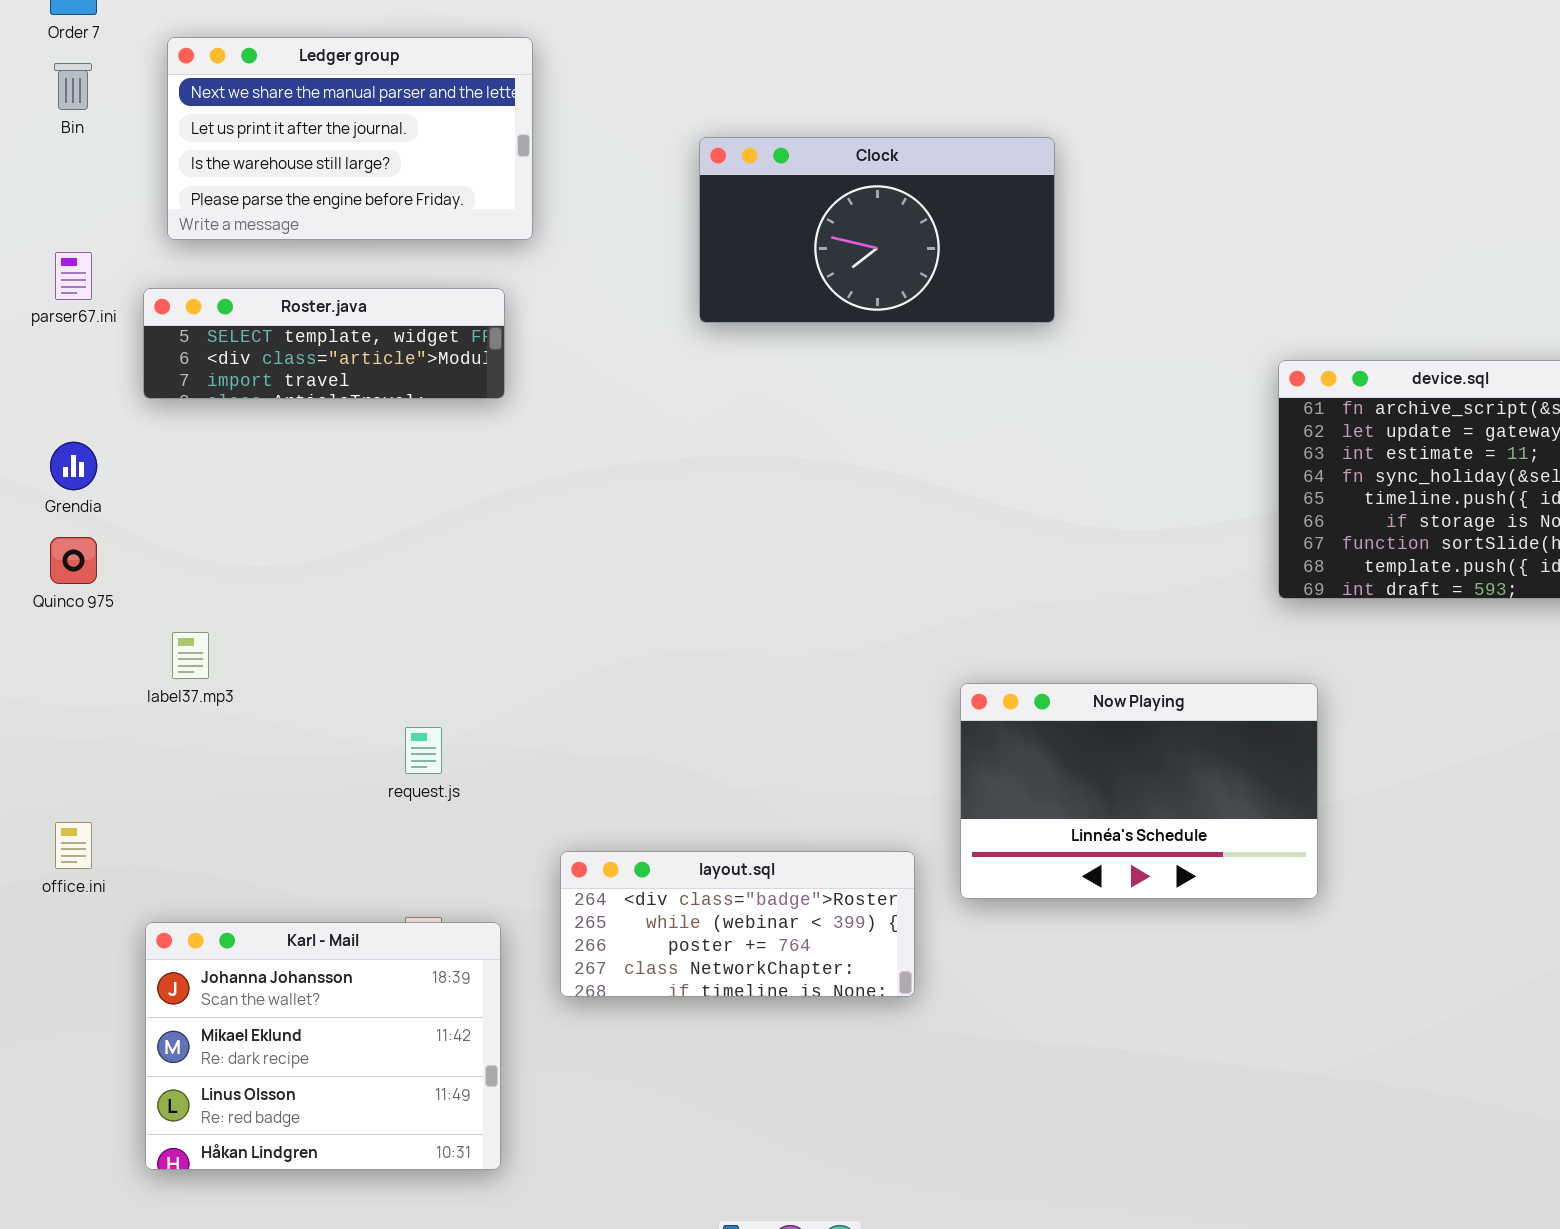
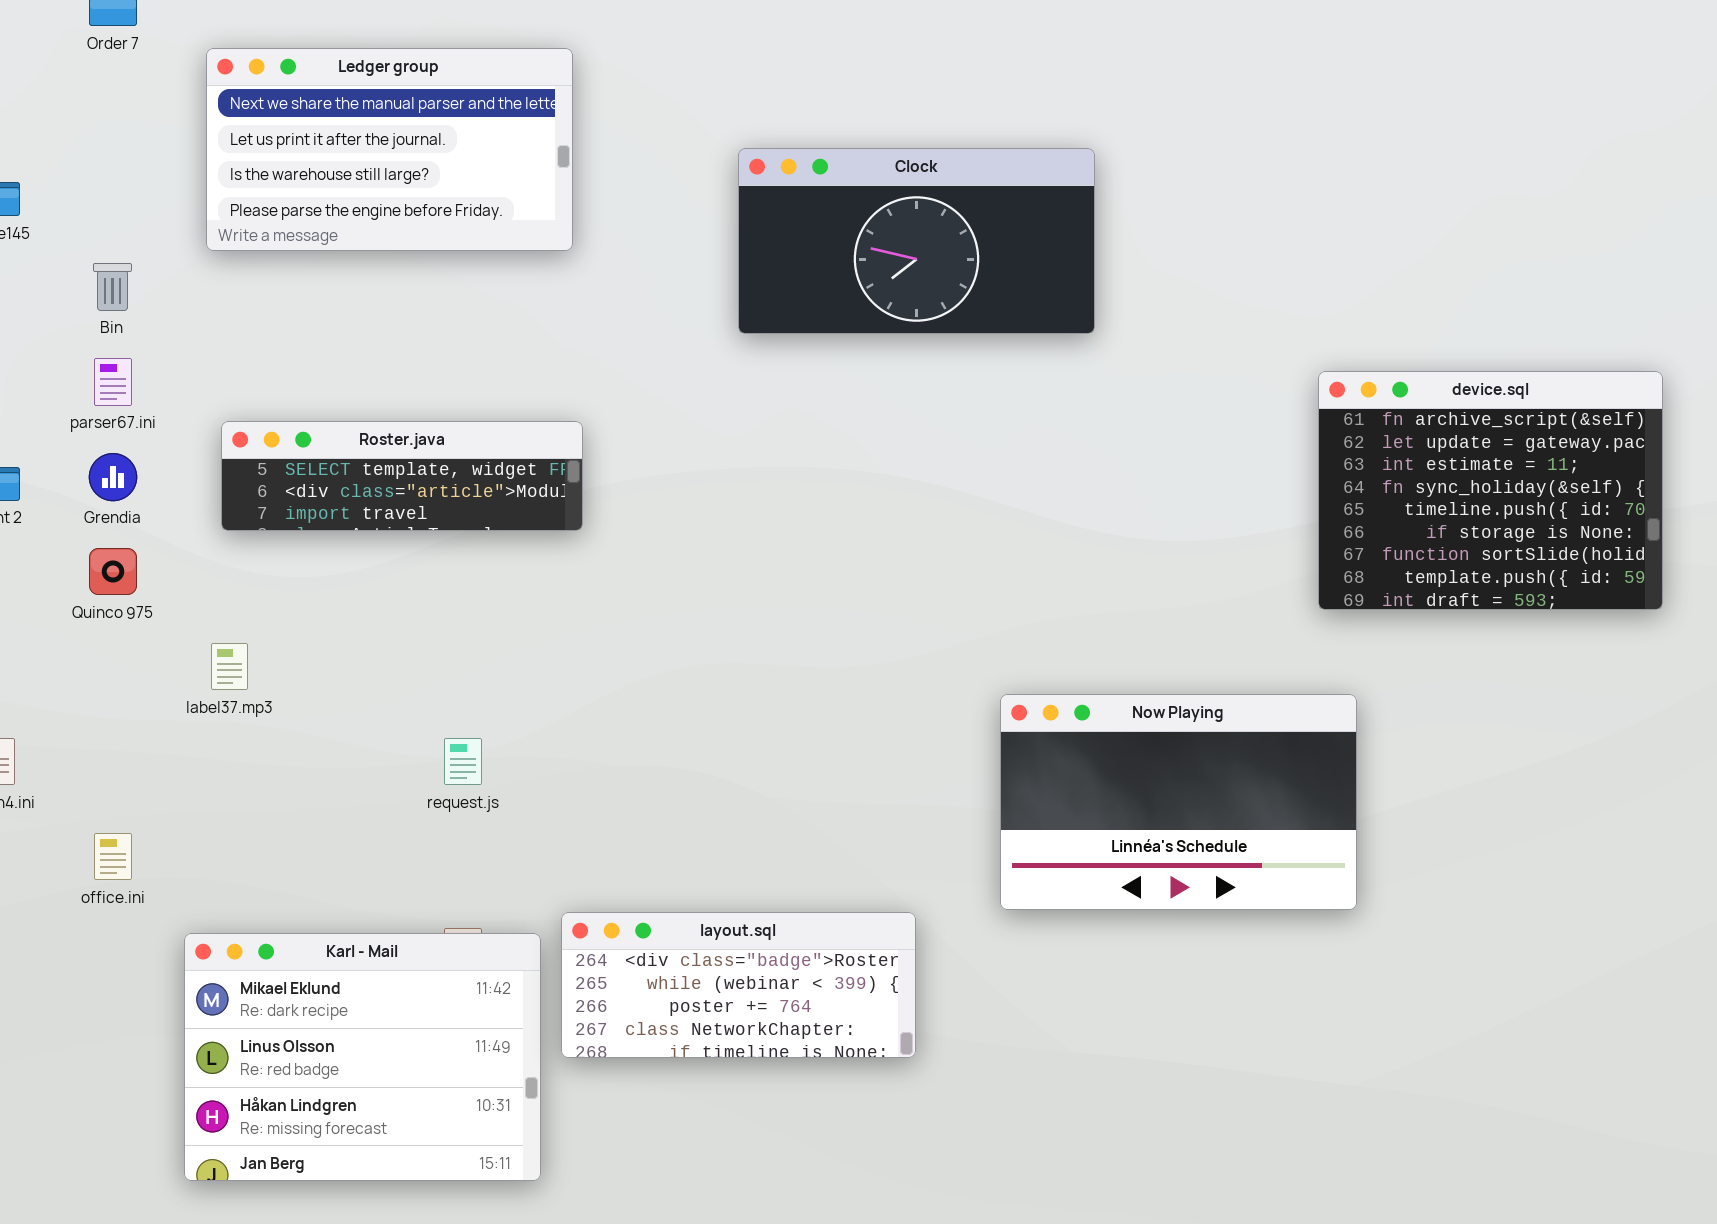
Bin: [54,63,92,110] -> [93,263,132,311], moved
parser67.ini: [55,252,92,300] -> [94,358,132,406], moved
Roster.java: [143,288,505,399] -> [221,421,583,531], moved
layout.sql: [560,851,915,997] -> [561,912,916,1058], moved
Karl - Mail: [145,922,501,1170] -> [184,933,541,1181], scrolled down 1 row

